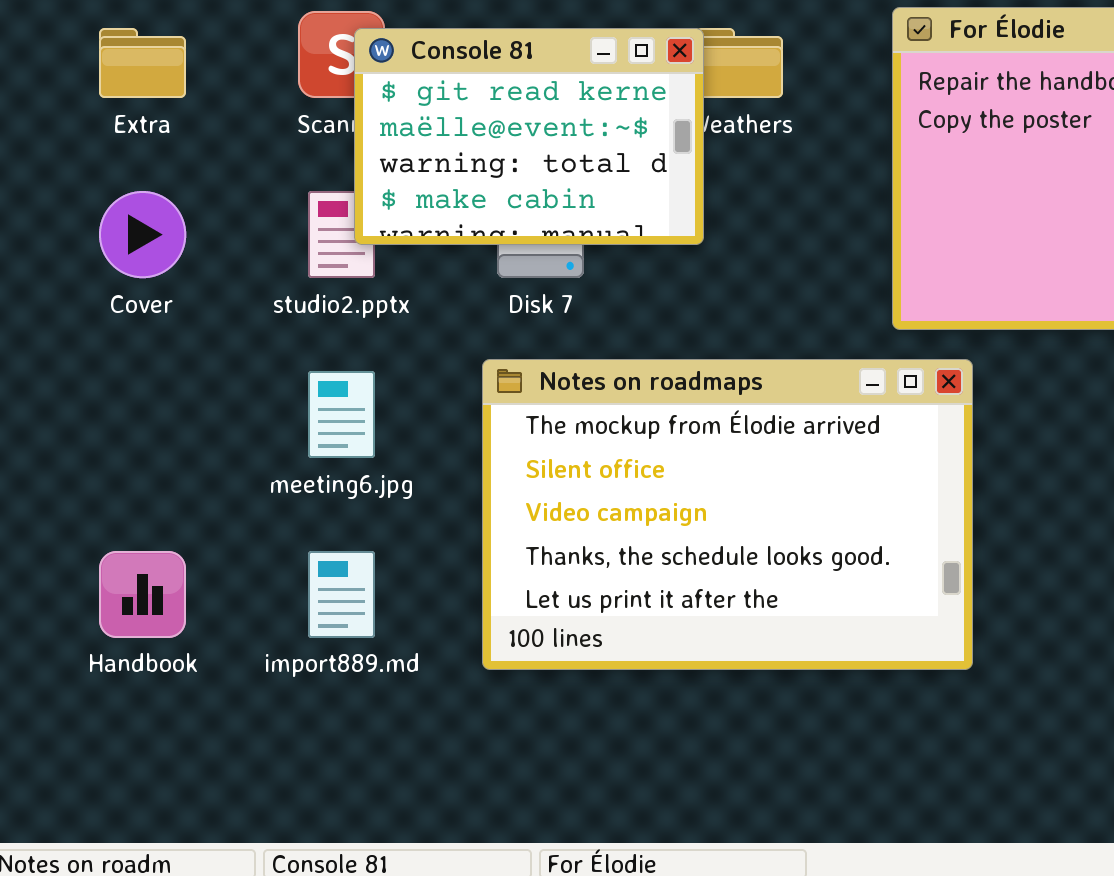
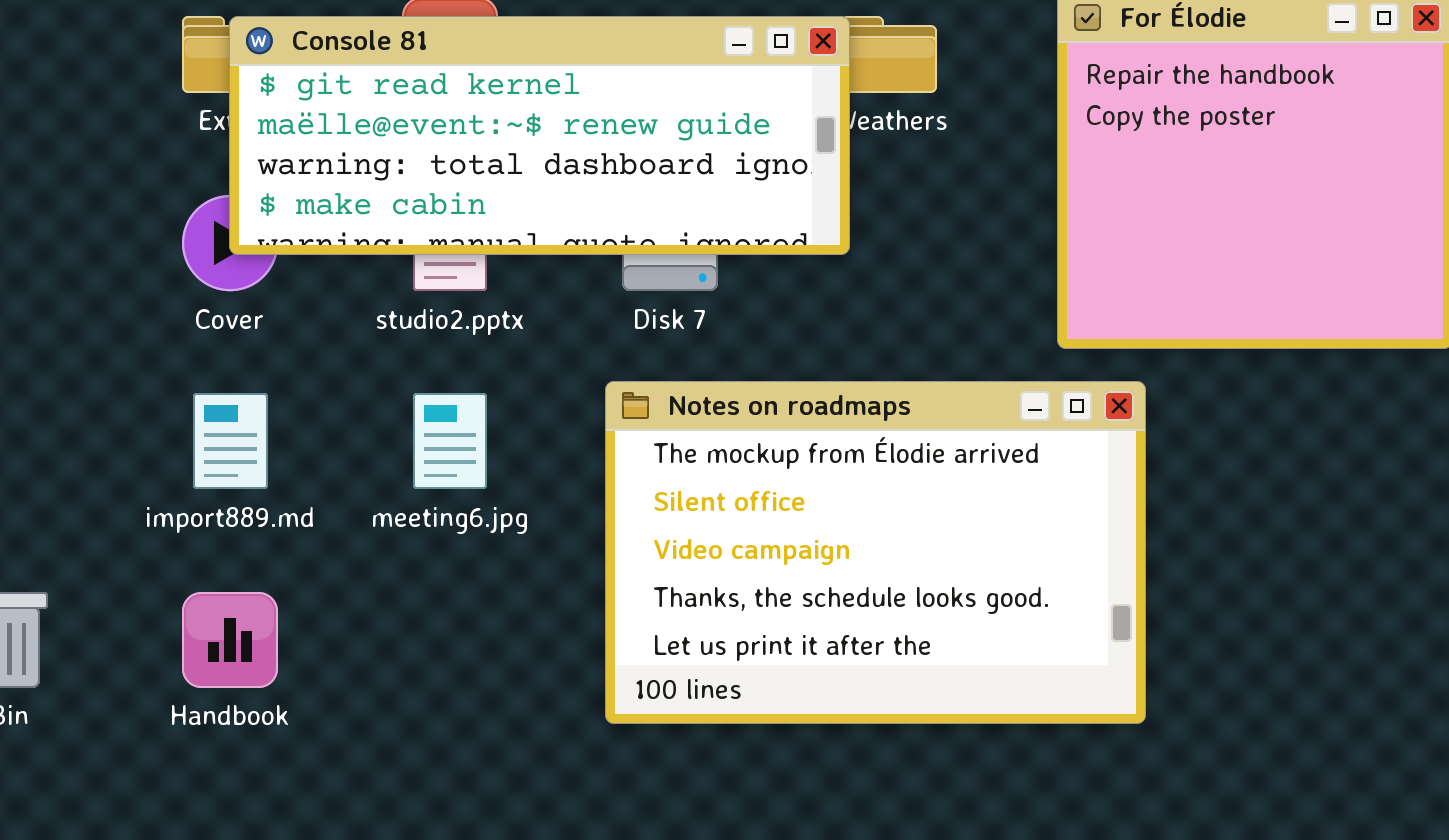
Console 81: [354,28,704,245] -> [229,16,850,255], resized
import889.md: [308,551,375,638] -> [193,393,268,489], moved

